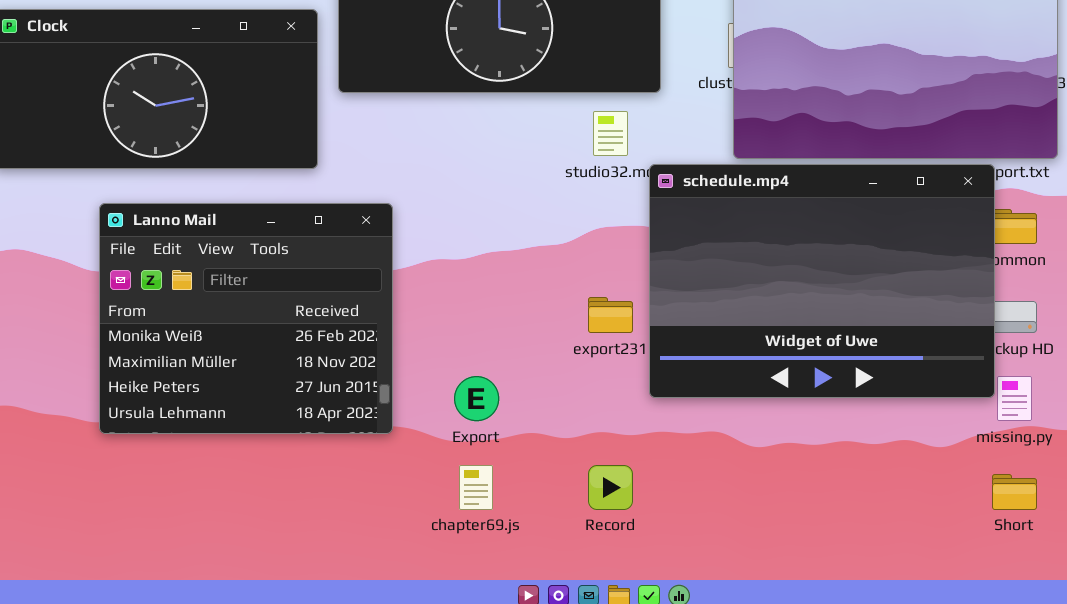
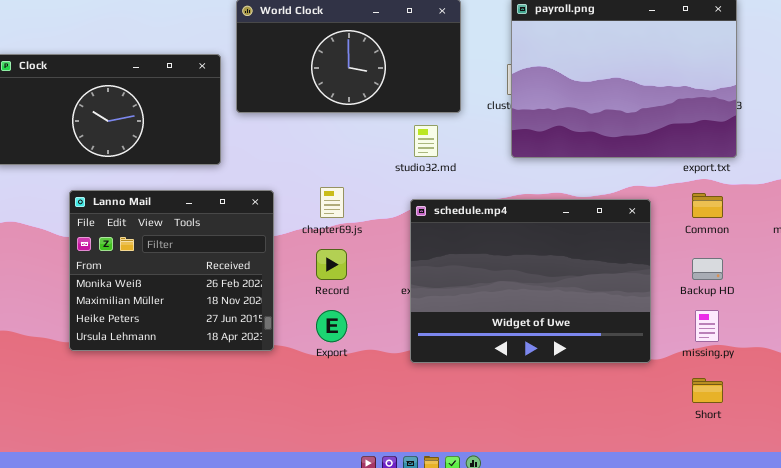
schedule.mp4: [649,164,995,398] -> [410,199,651,363], moved
chapter69.js: [459,465,493,510] -> [320,187,344,218], moved
Record: [588,465,633,510] -> [316,249,347,280], moved

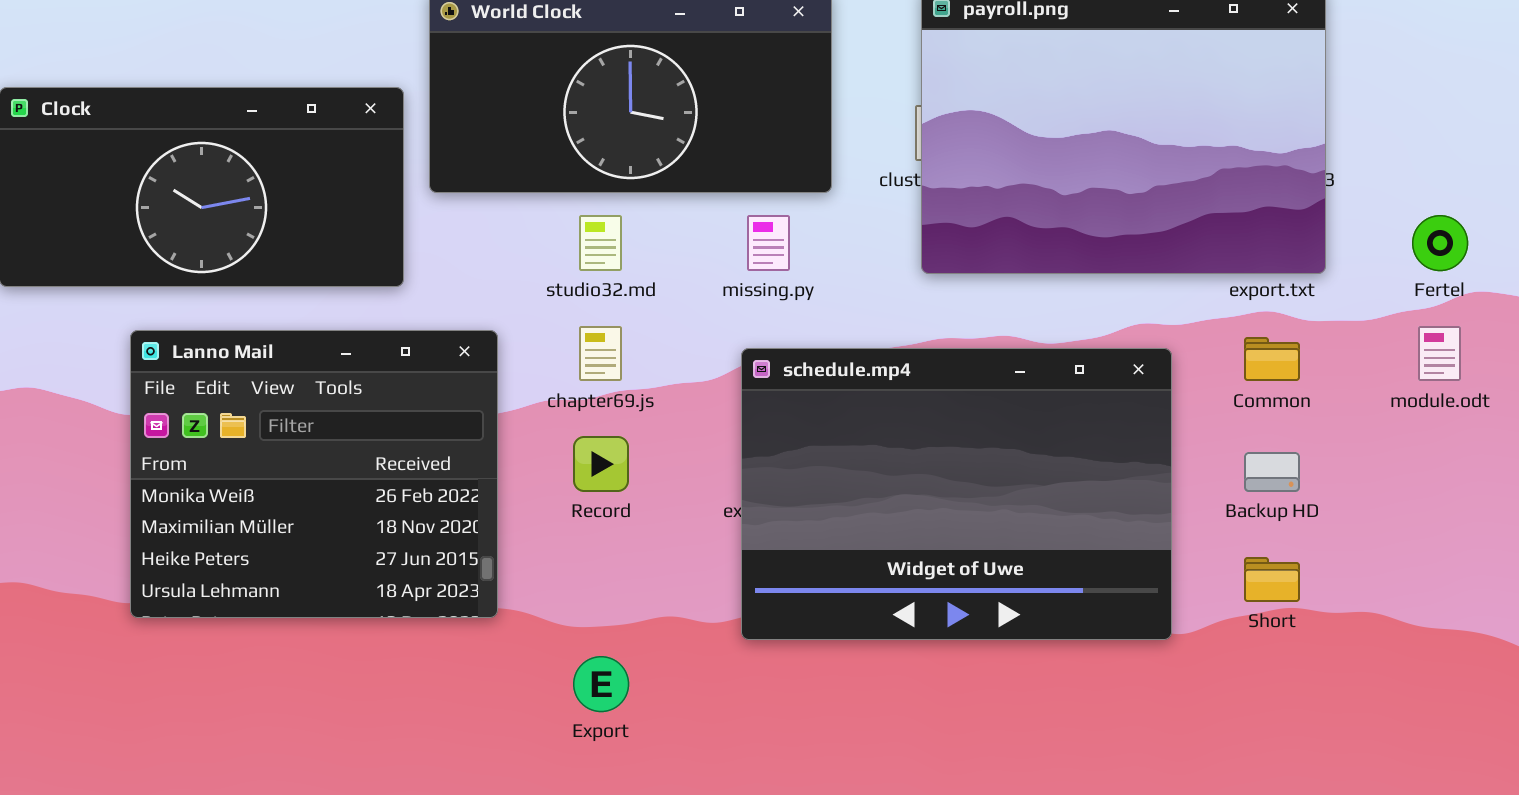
studio32.md: [414,125,438,157] -> [579,215,622,271], moved
Export: [316,310,347,342] -> [573,656,629,712], moved
missing.py: [695,310,719,342] -> [747,215,790,271], moved
Short: [692,378,723,403] -> [1244,557,1300,602], moved

